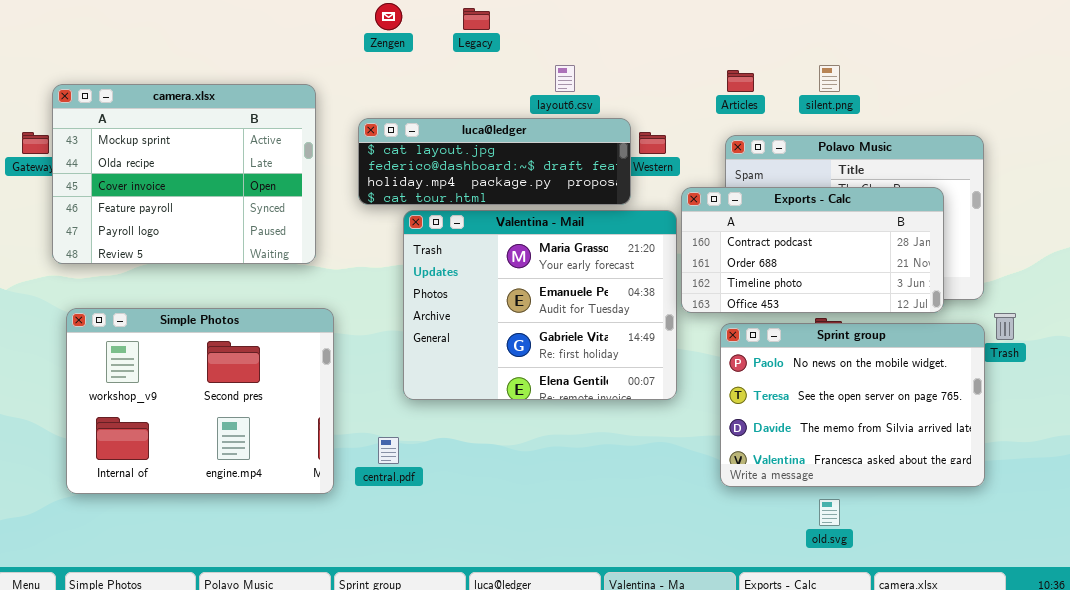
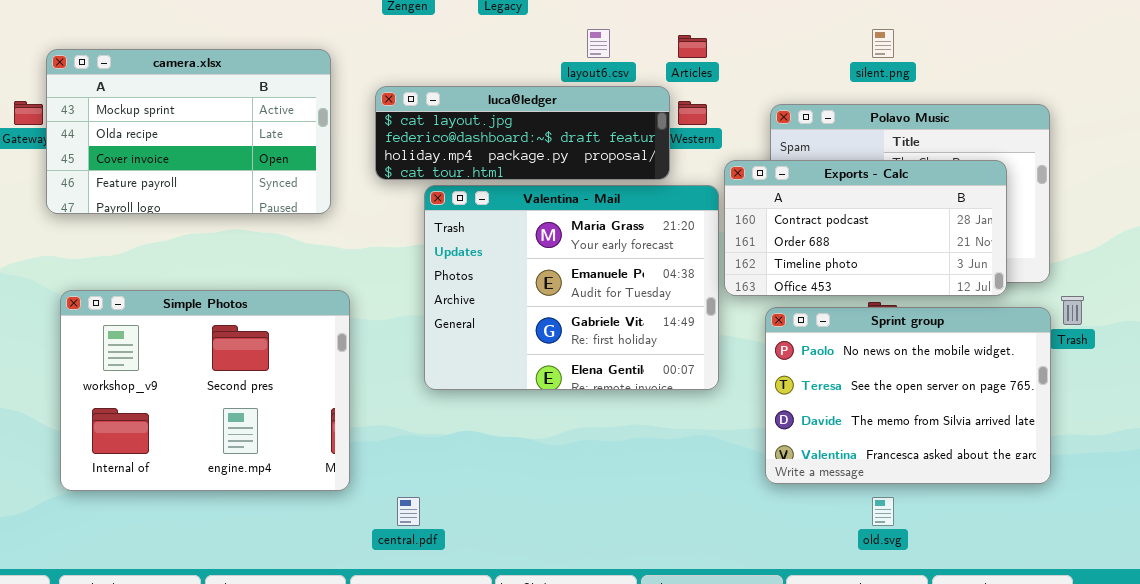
Articles: [727,70,754,92] -> [678,35,707,58], moved
camera.xlsx: [52,84,316,264] -> [46,49,331,214], resized
central.pdf: [378,437,399,464] -> [397,497,420,526], moved

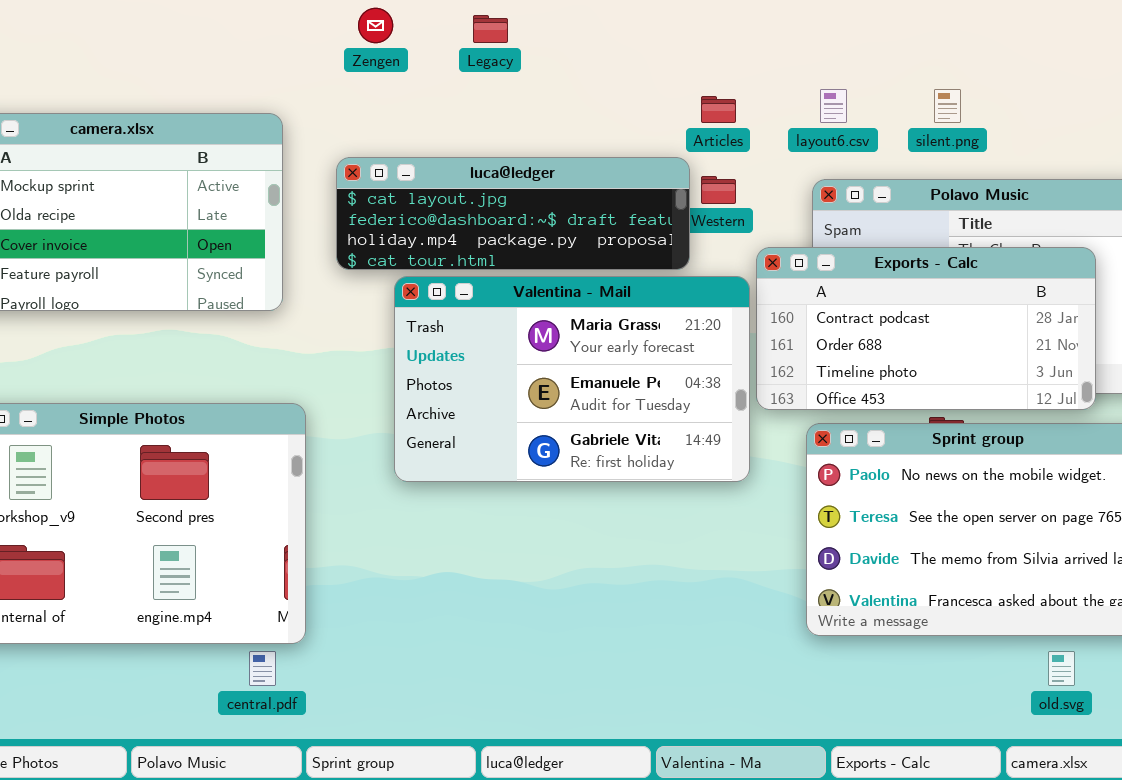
layout6.csv: [587,29,610,58] -> [820,89,847,123], moved
Valentina - Mail: [424,185,719,390] -> [394,276,750,482], resized
central.pdf: [397,497,420,526] -> [249,651,276,686], moved
old.svg: [872,497,894,526] -> [1048,651,1075,686], moved

